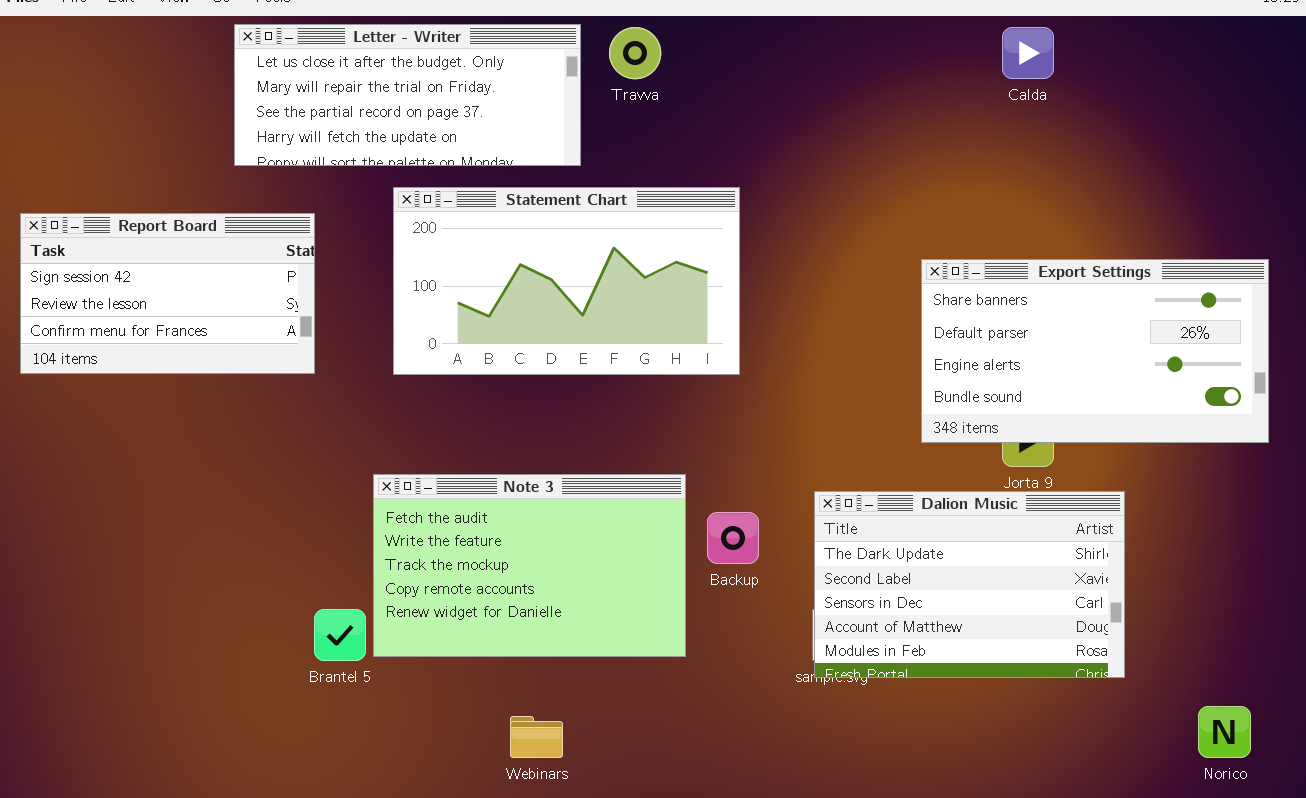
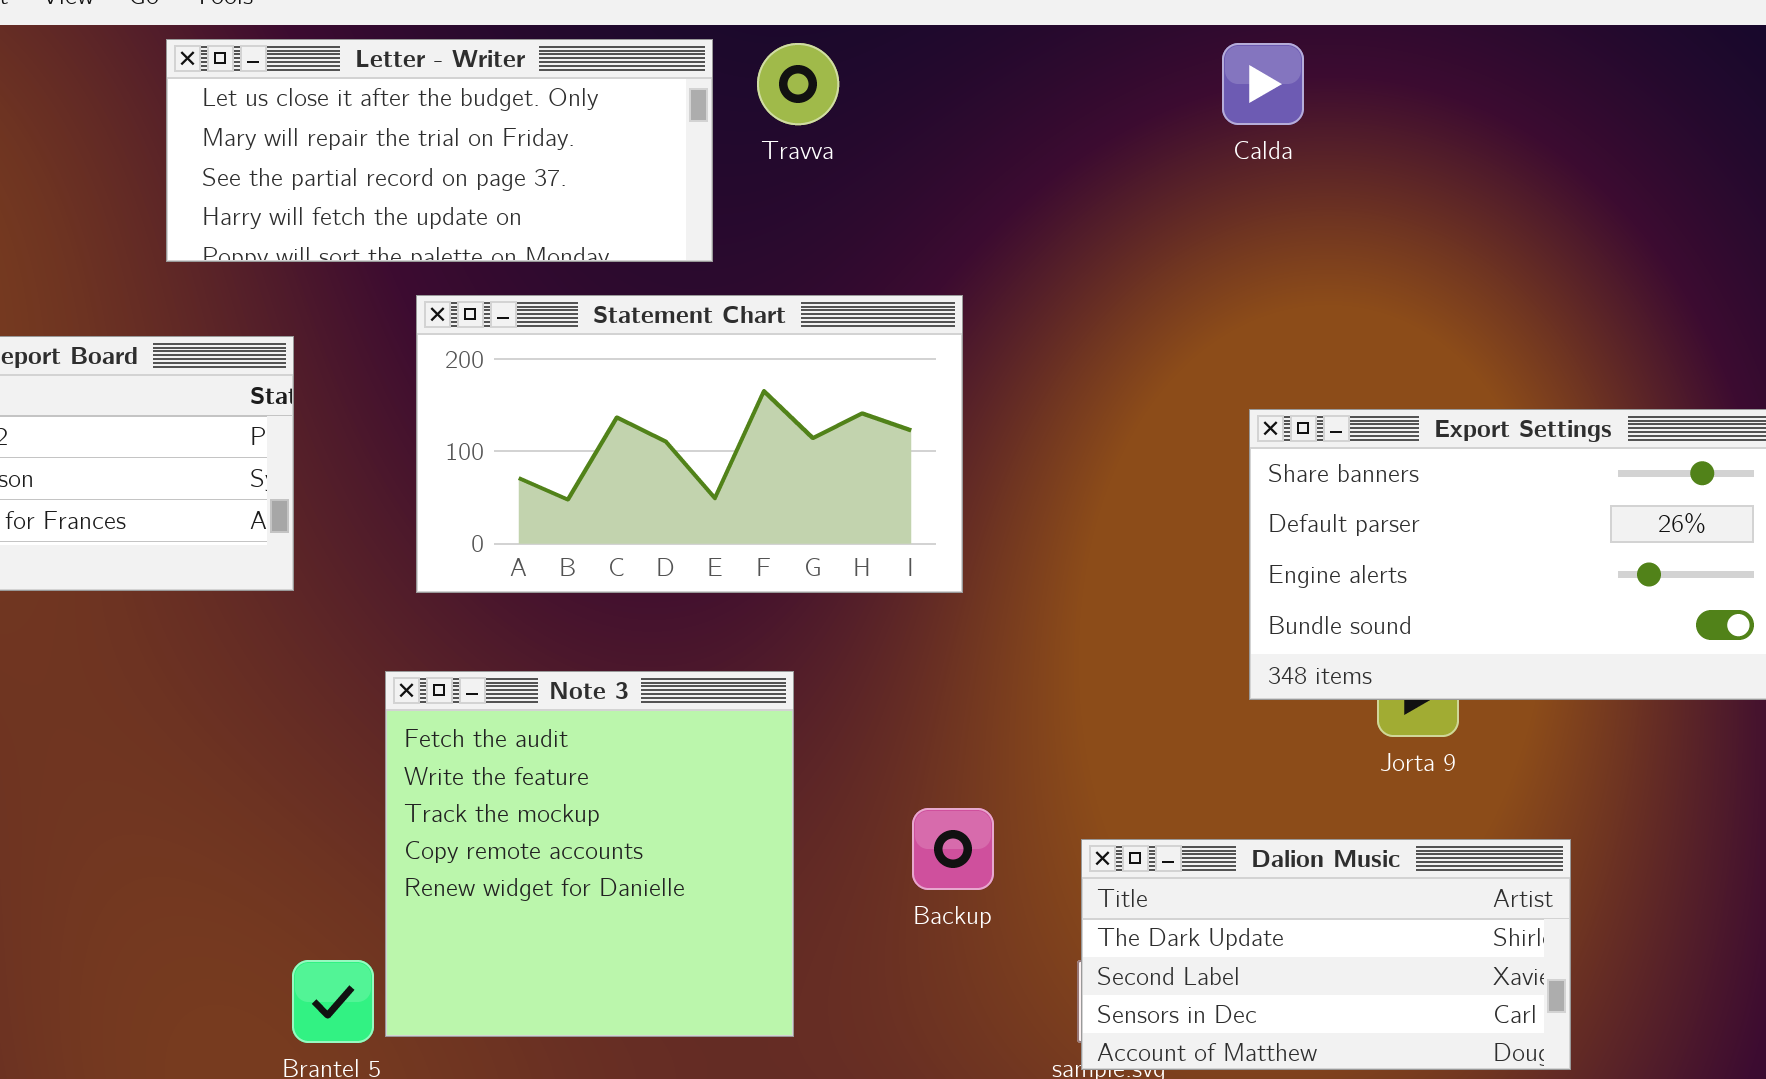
Calda: [1002,27,1054,79] -> [1222,43,1304,125], moved
Note 3: [373,474,686,657] -> [385,671,794,1037], resized
Dalion Music: [814,491,1125,678] -> [1081,839,1571,1070], resized

